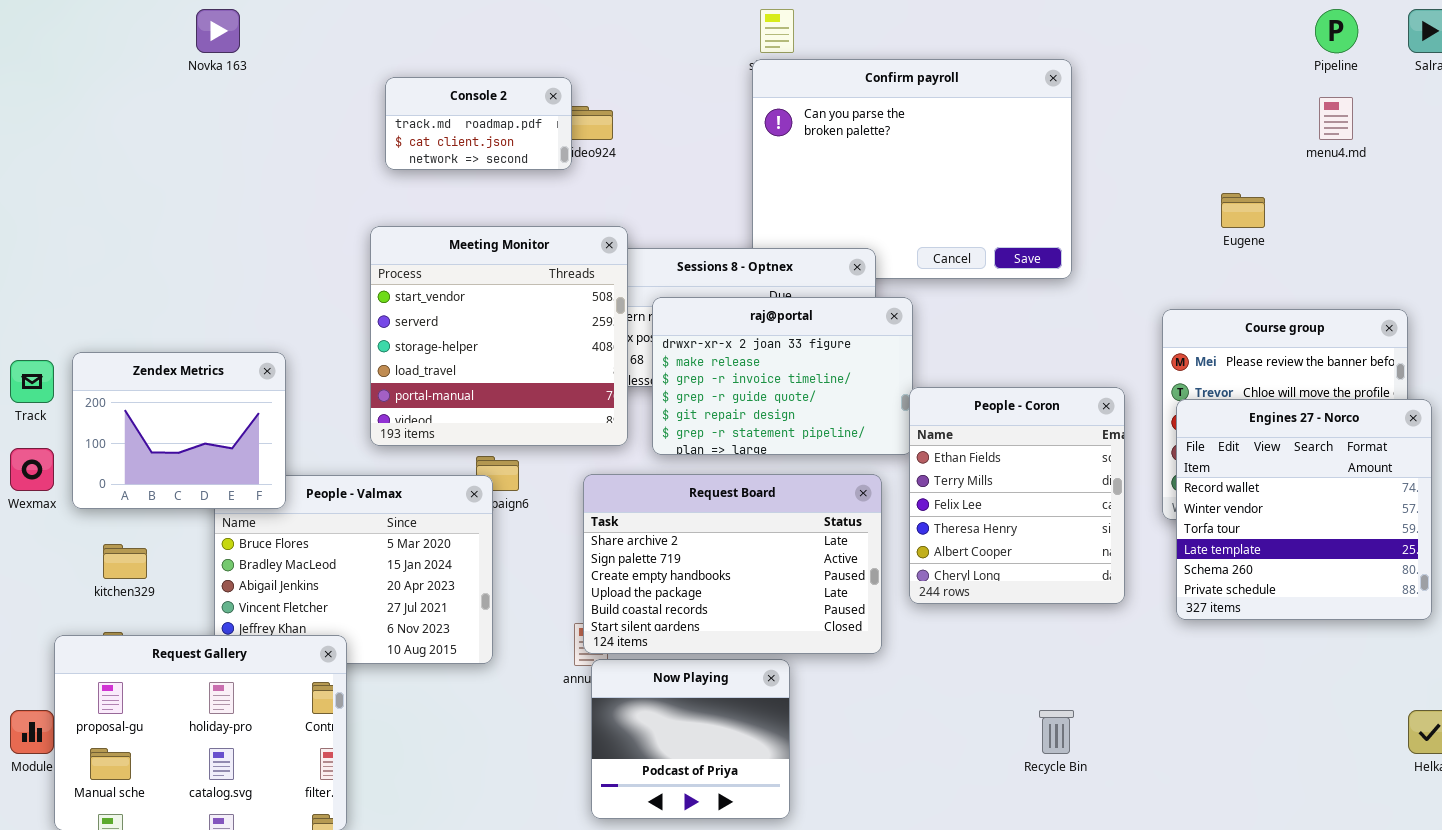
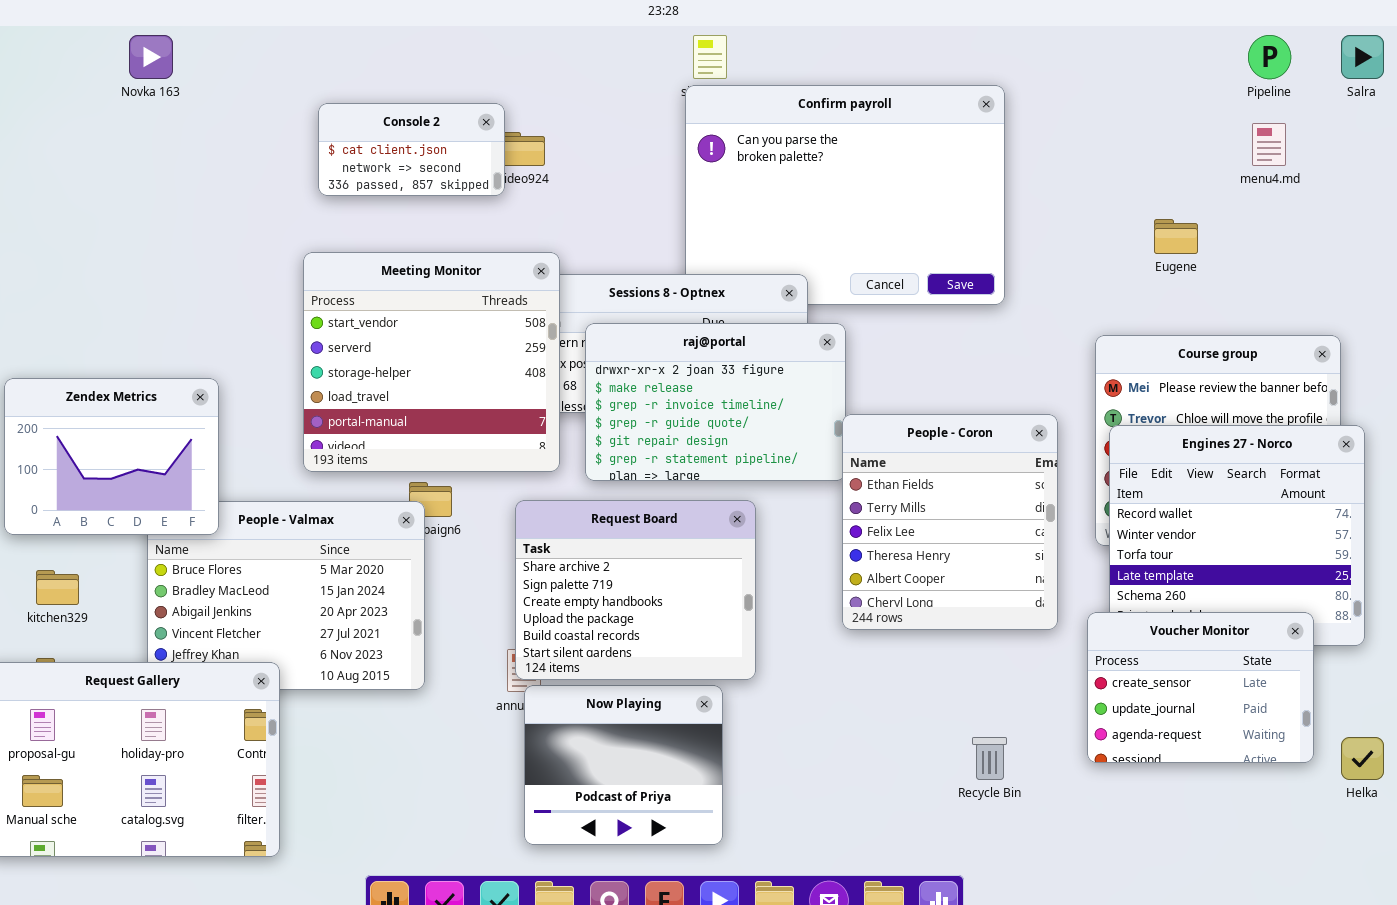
Console 2: [385,77,572,170] -> [318,103,505,196], scrolled down 1 row
Request Board: [583,474,882,654] -> [515,500,756,680], resized
Voucher Monitor: none -> [1087,612,1314,763], opened

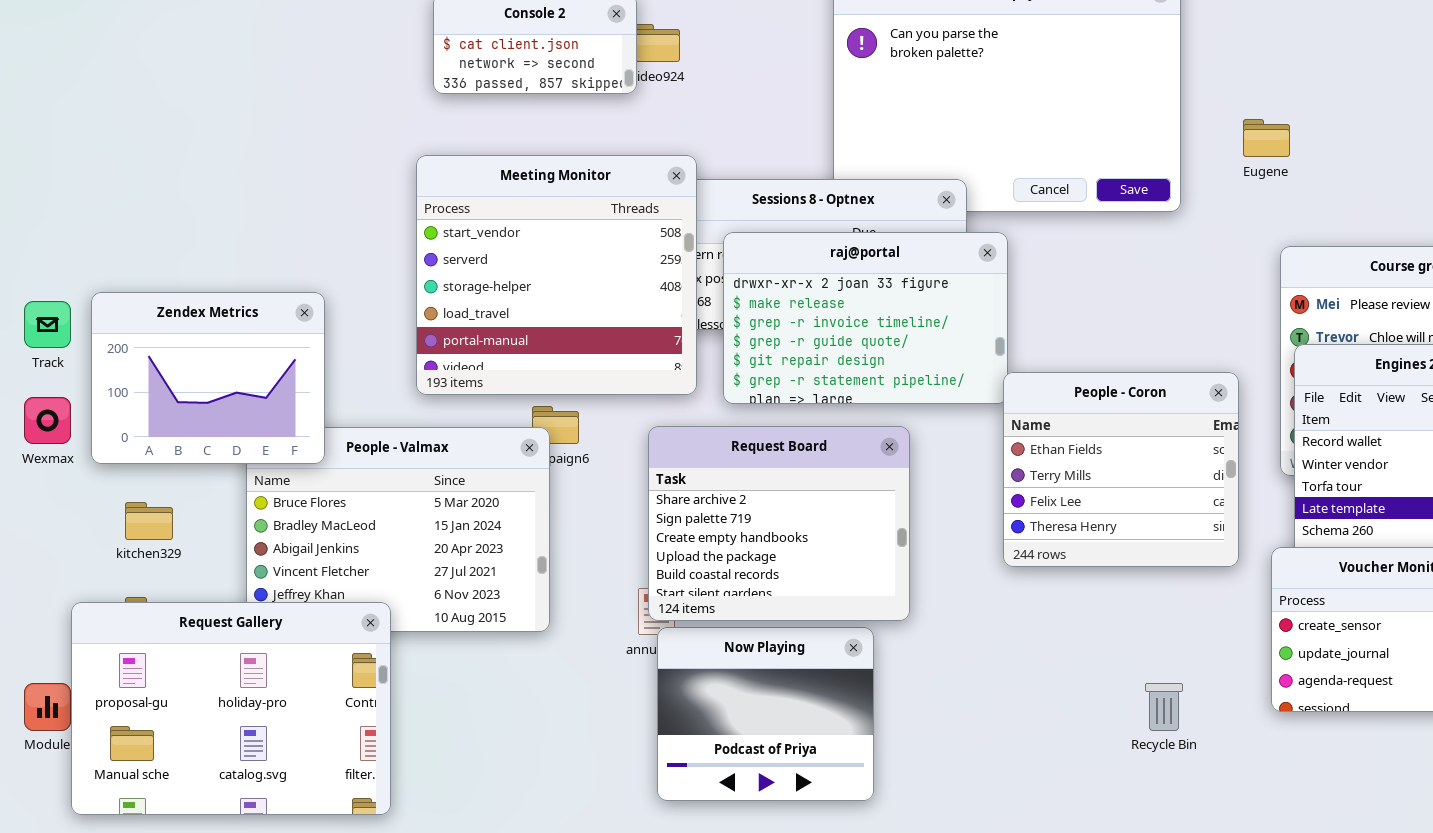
Eugene: [1154,219,1198,254] -> [1243,119,1290,157], moved
People - Coron: [842,414,1058,630] -> [1003,372,1239,567], resized

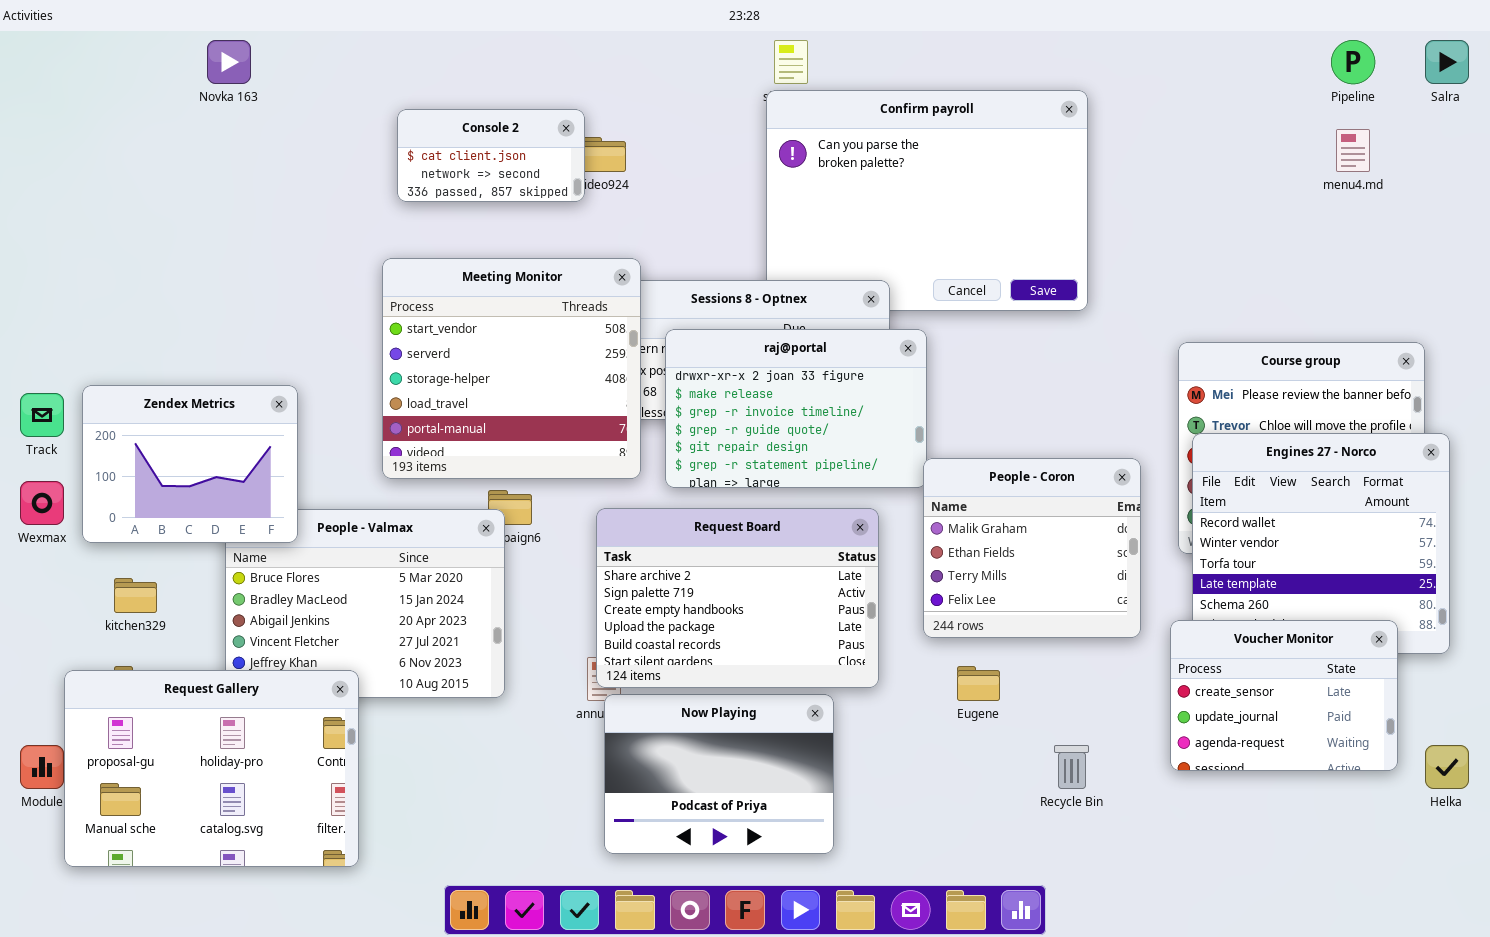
Eugene: [1243,119,1290,157] -> [957,666,1000,701], moved
People - Coron: [1003,372,1239,567] -> [923,458,1141,638], scrolled up 1 row
Request Board: [648,426,910,621] -> [596,508,879,688], resized
Now Playing: [657,627,874,801] -> [604,694,834,854], resized

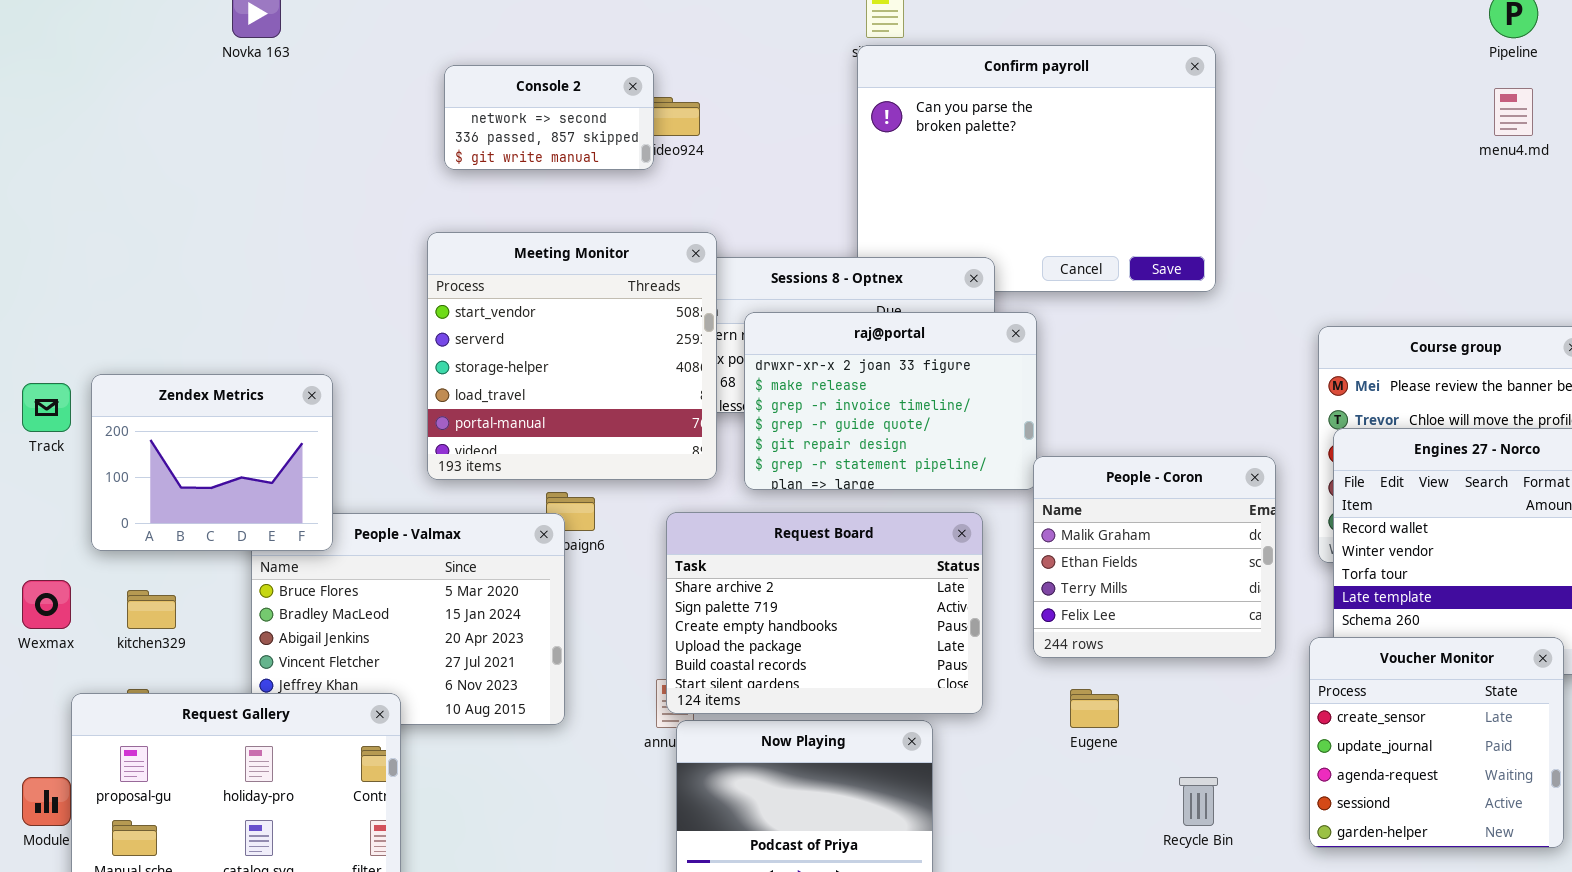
Console 2: [397,109,585,202] -> [444,65,654,170], scrolled down 1 row
Wexmax: [20,481,64,525] -> [22,580,71,629], moved
Voucher Monitor: [1170,620,1398,771] -> [1309,637,1564,848], resized

